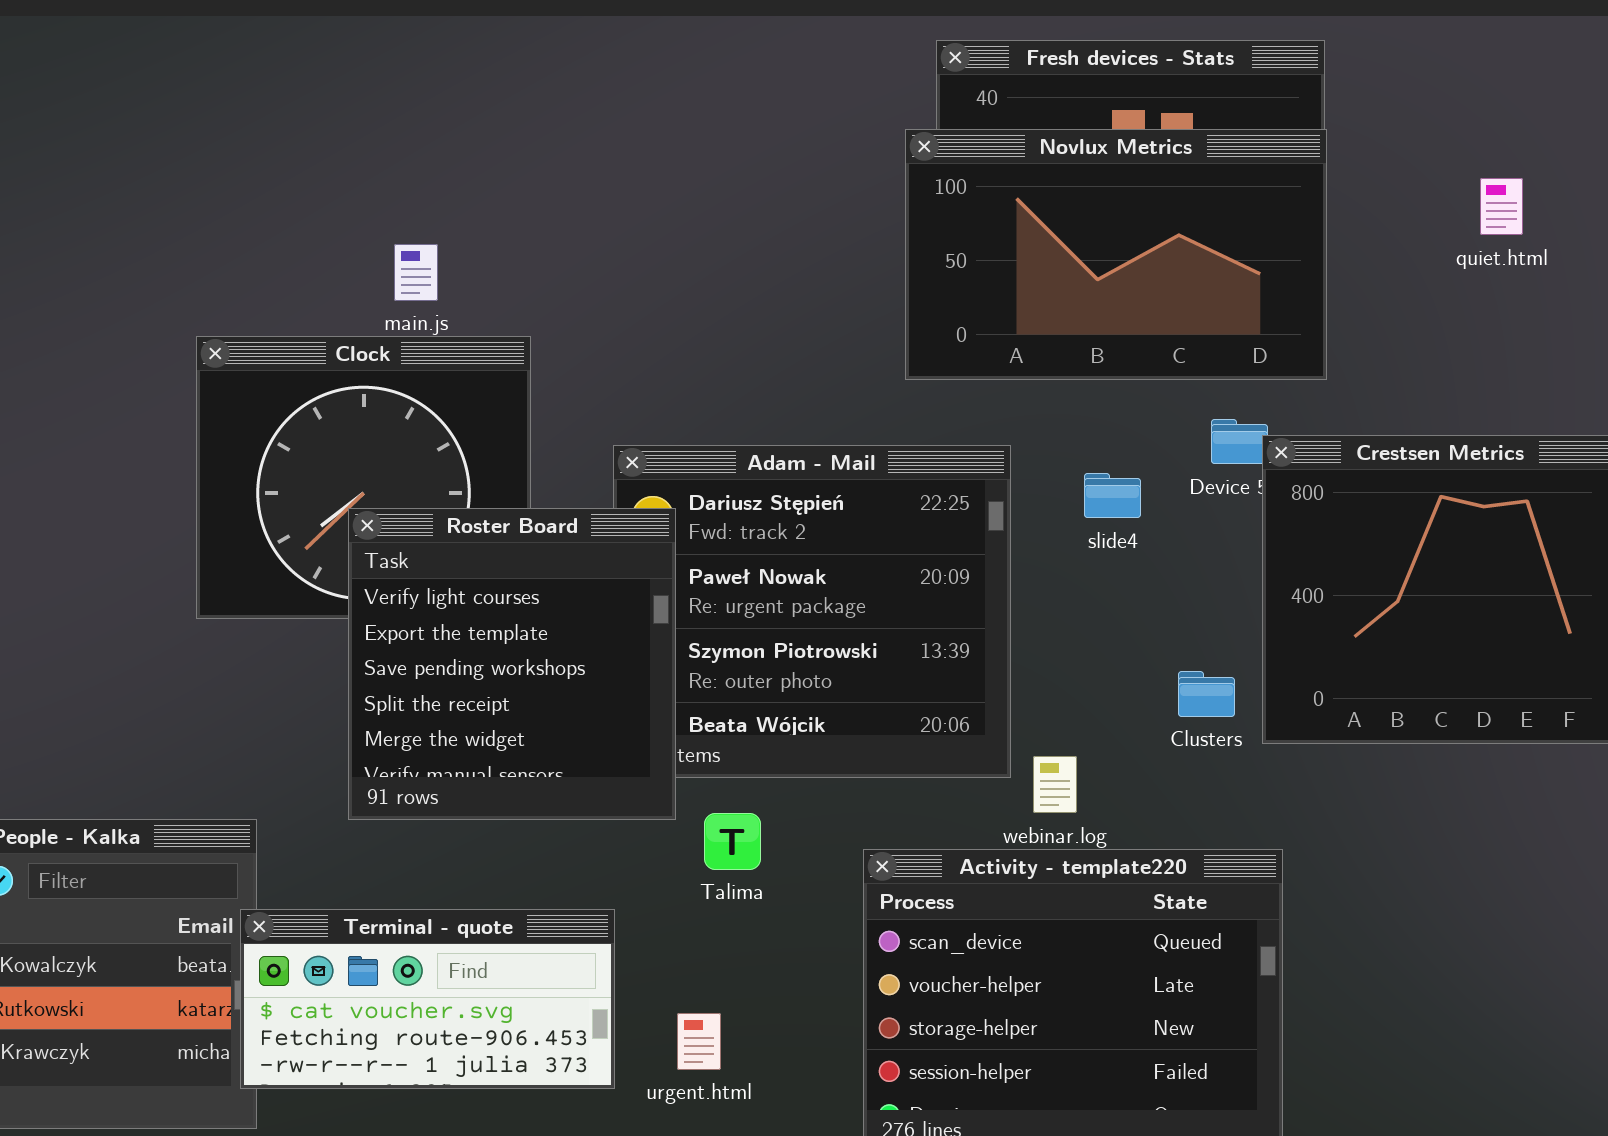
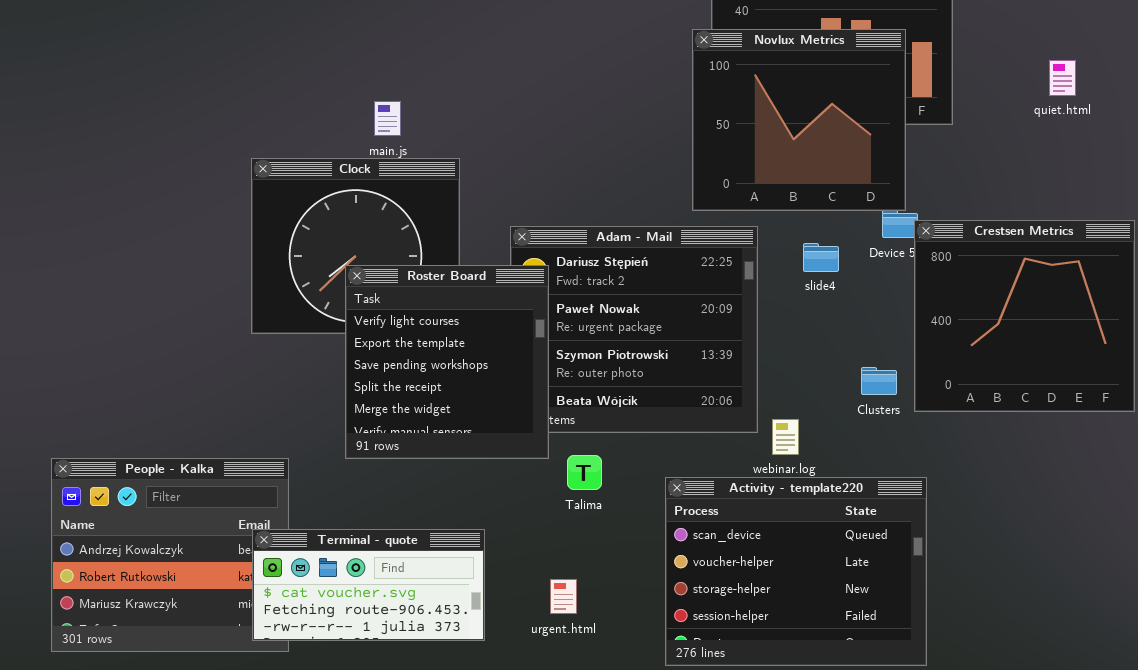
Novlux Metrics: [905,129,1327,380] -> [692,29,906,211], resized
Terminal - quote: [240,909,615,1089] -> [252,529,485,641], moved

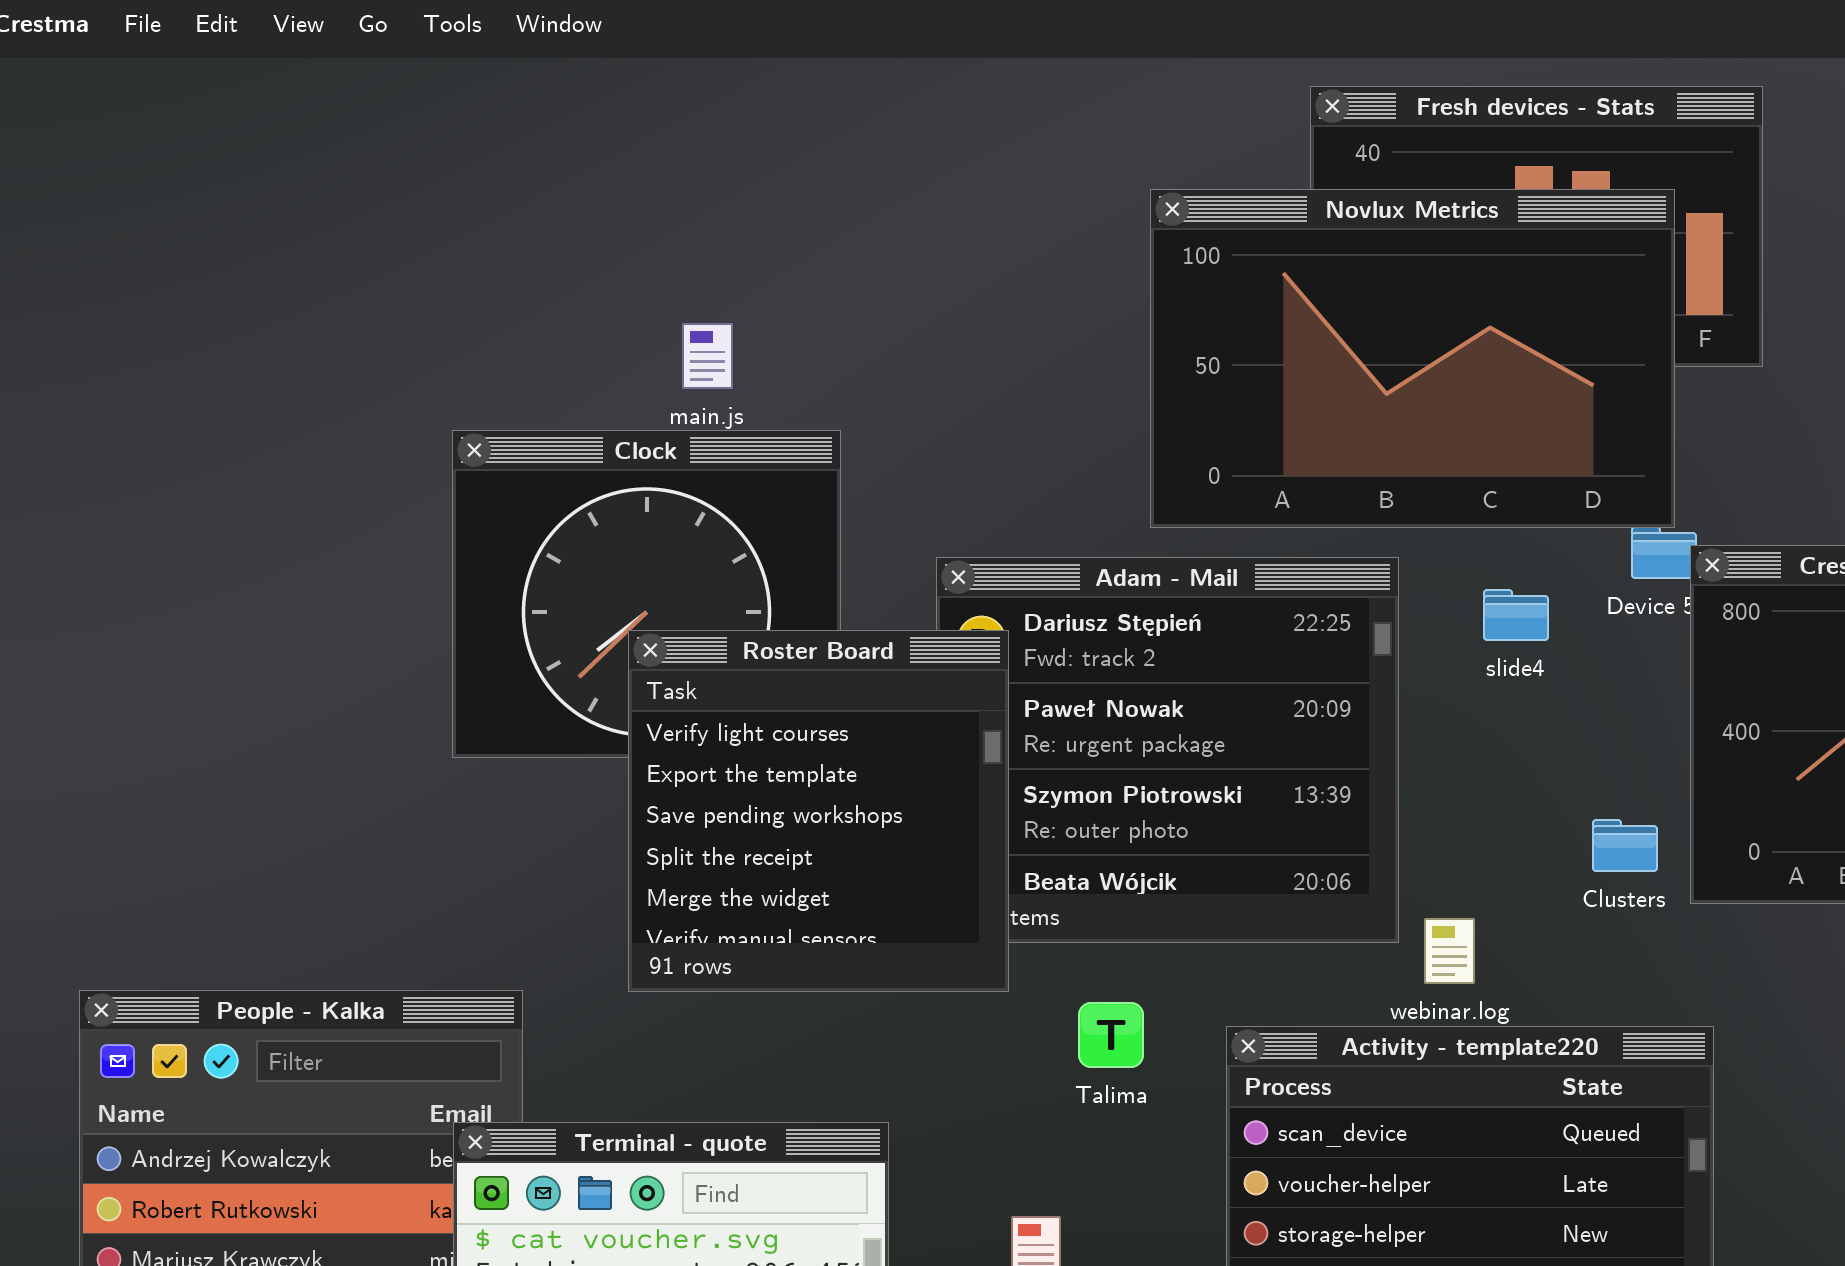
Novlux Metrics: [692,29,906,211] -> [1150,189,1675,528], resized
Talima: [567,455,602,490] -> [1078,1002,1144,1068], moved

